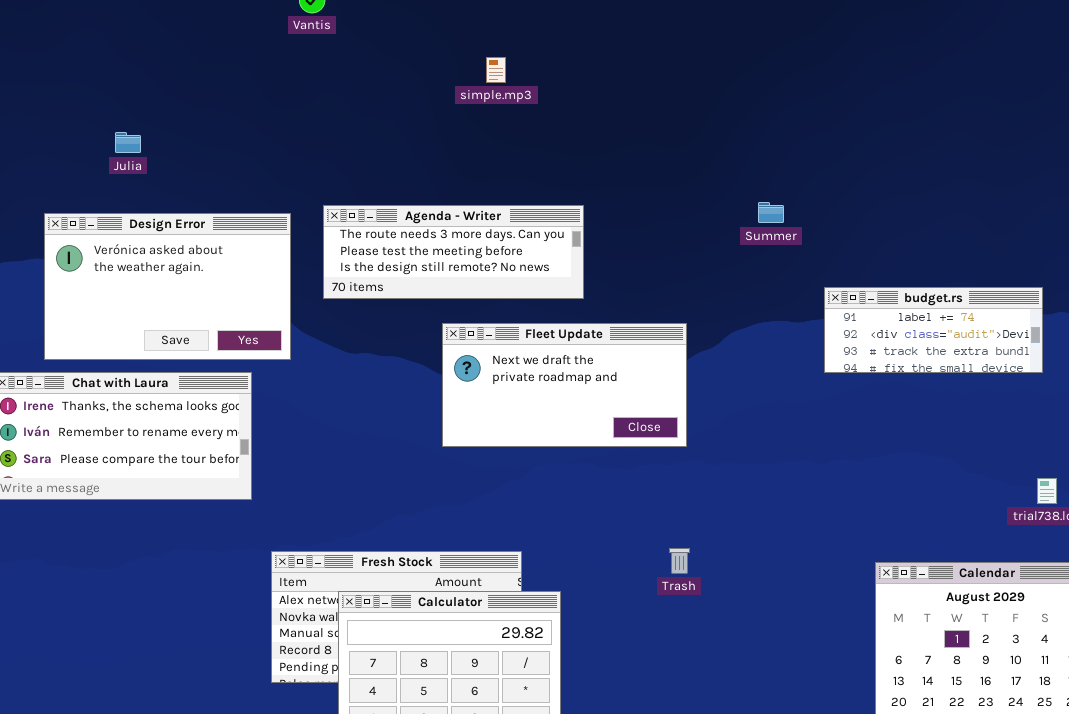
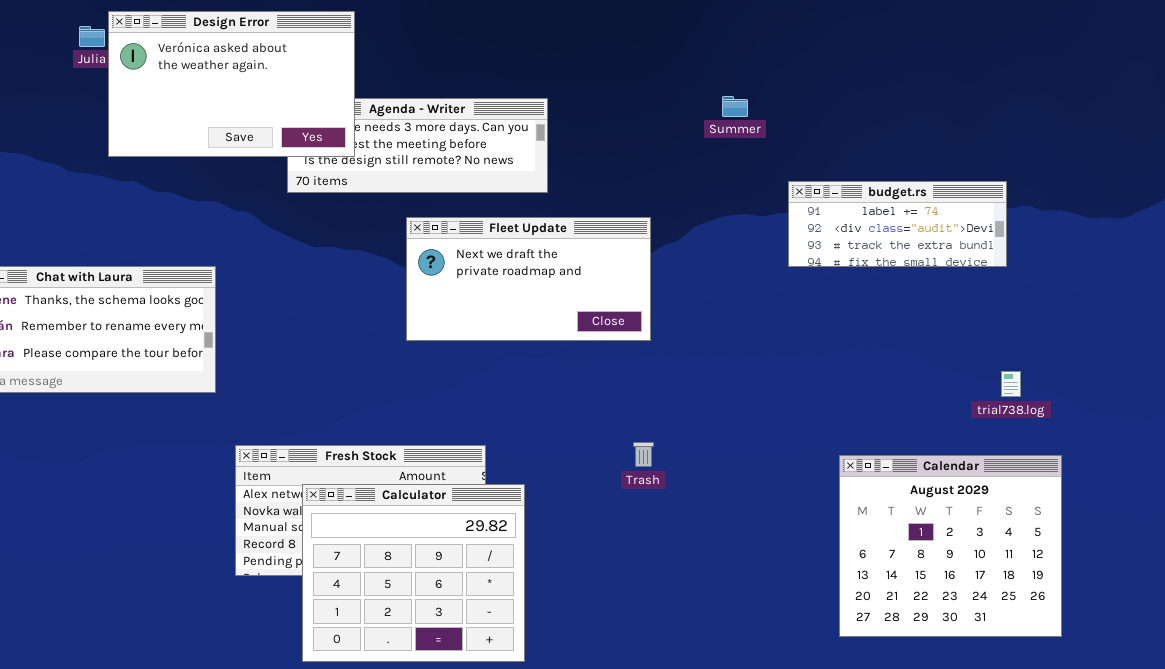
Design Error: [44,213,291,360] -> [108,11,355,157], moved

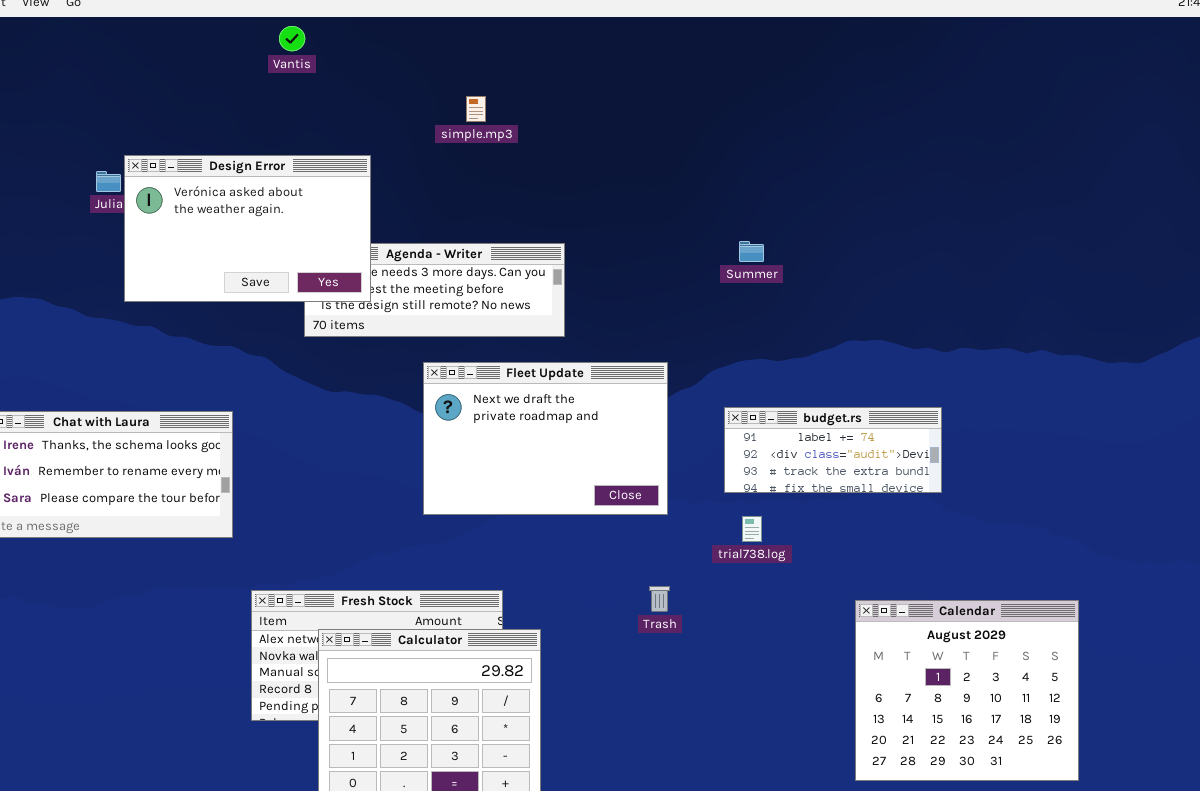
budget.rs: [788,181,1007,267] -> [724,407,942,493], moved
Fleet Update: [406,217,651,341] -> [423,362,668,515], resized
trial738.log: [1001,371,1021,397] -> [742,516,762,542], moved

